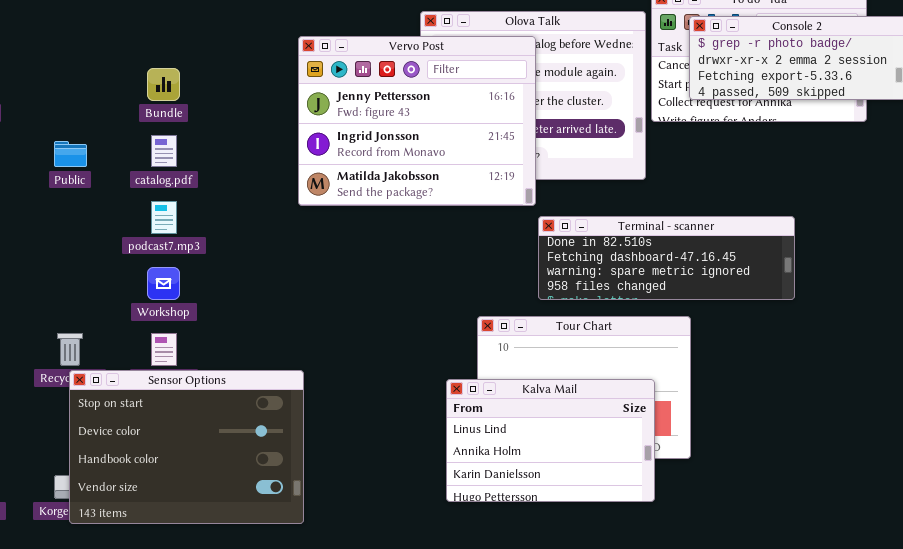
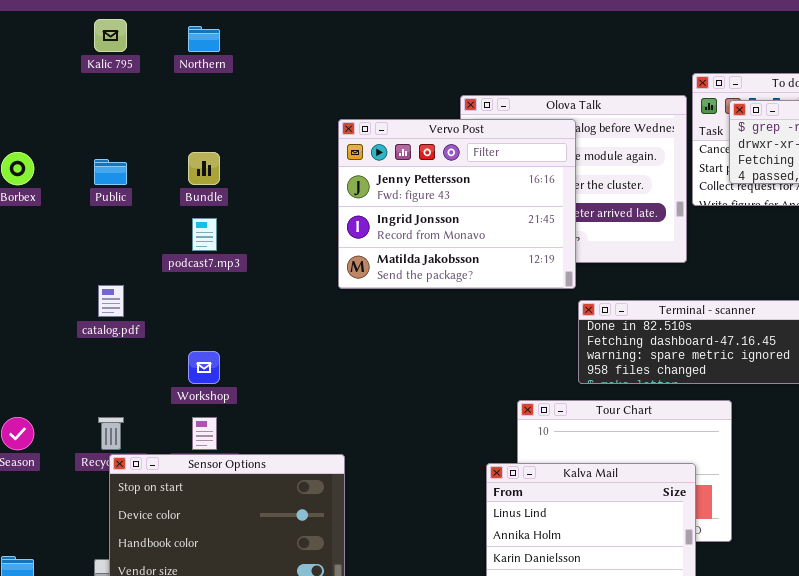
catalog.pdf: [151,135,177,167] -> [98,285,124,317], moved
Public: [54,141,87,167] -> [94,159,127,185], moved
podcast7.mp3: [151,201,177,234] -> [192,218,217,251], moved

